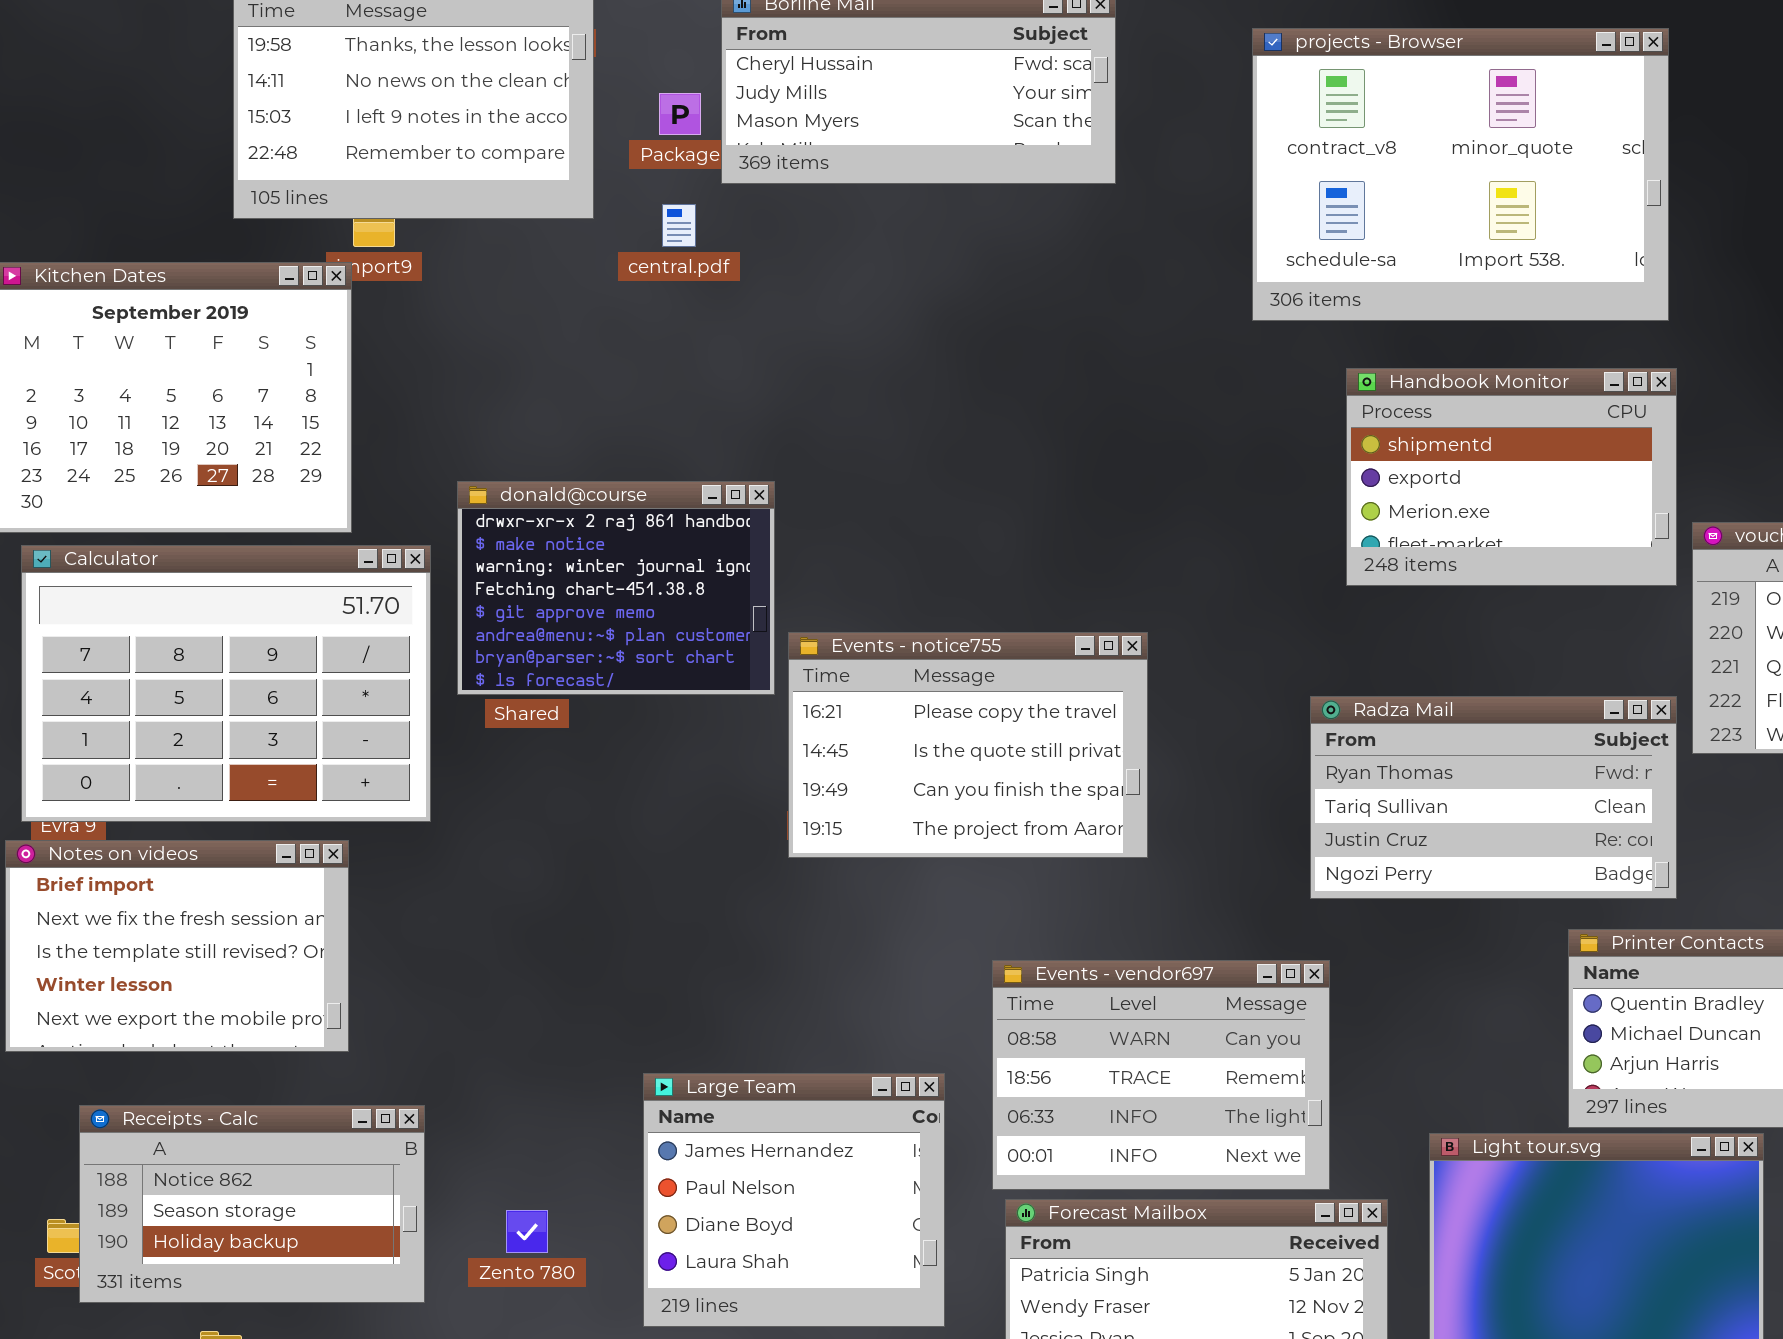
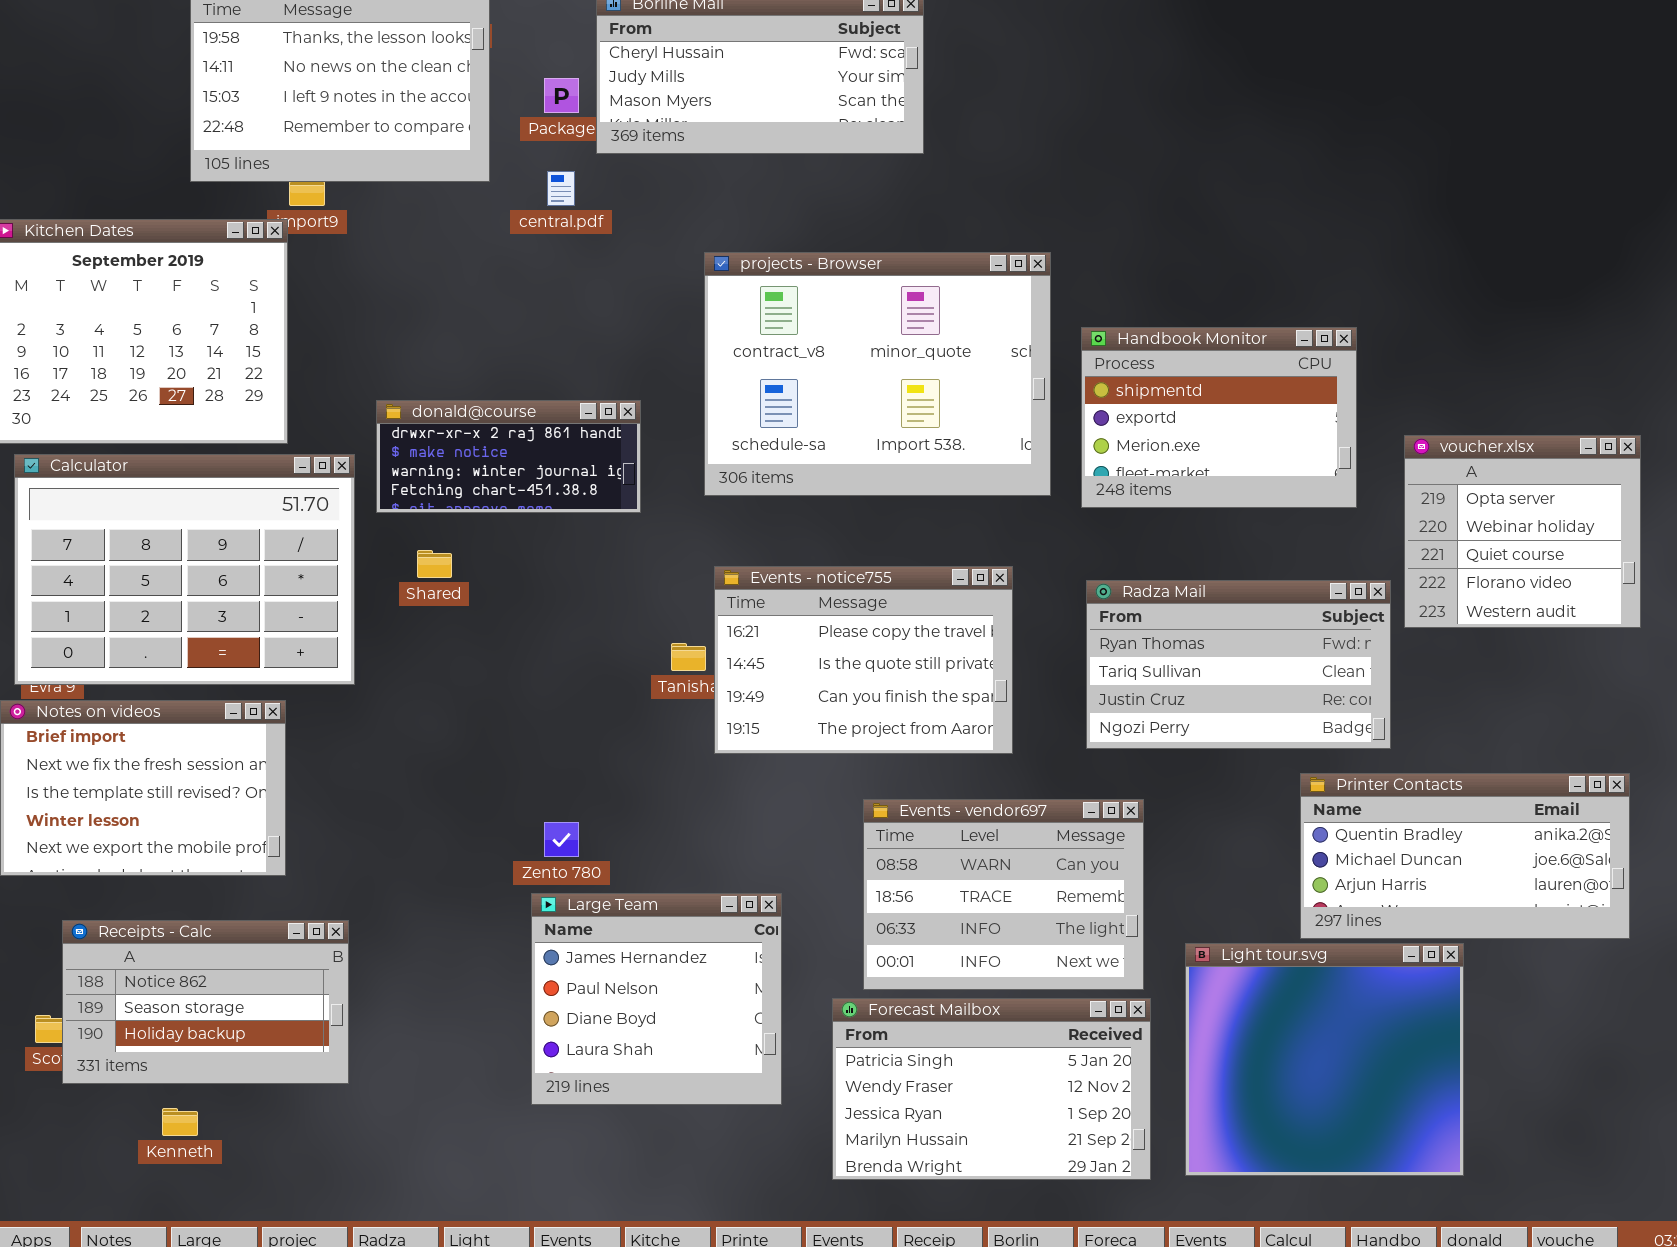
projects - Browser: [1252,28,1669,321] -> [704,252,1051,496], moved
Handbook Monitor: [1346,368,1677,586] -> [1081,327,1357,508], moved
donald@course: [457,481,775,695] -> [376,400,641,513], resized
Events - notice755: [788,632,1148,858] -> [714,566,1013,754], moved
Events - vendor697: [992,960,1330,1190] -> [863,799,1144,990], moved
Zento 780: [506,1210,548,1253] -> [544,822,579,857], moved

